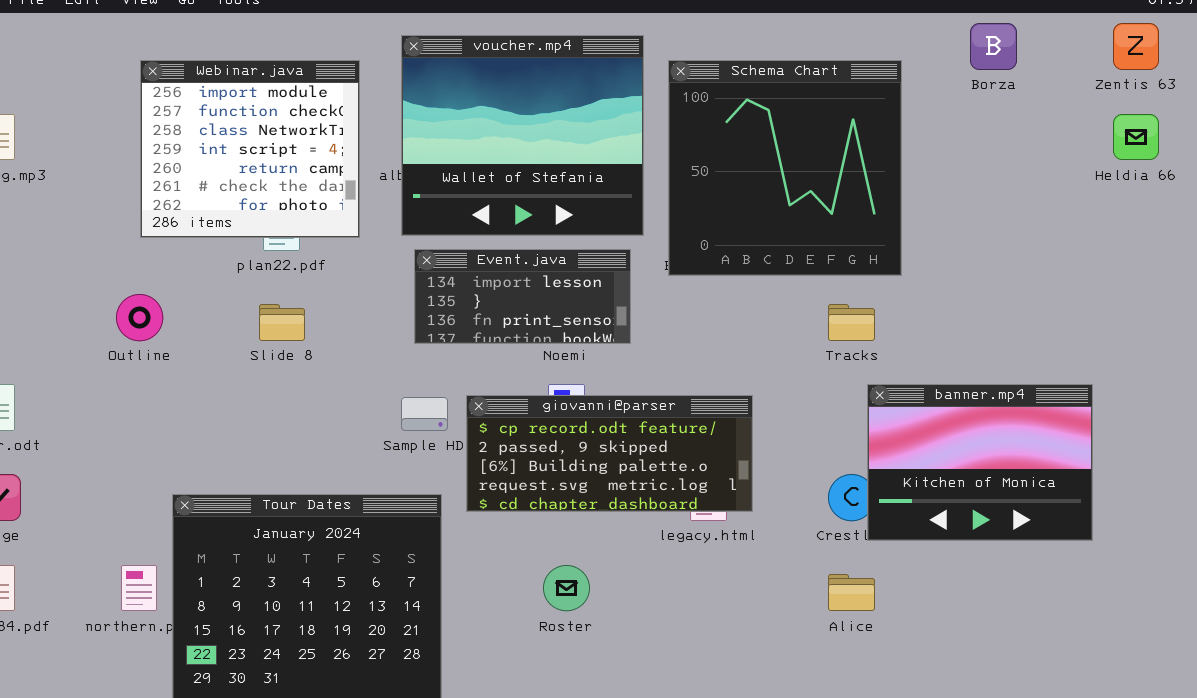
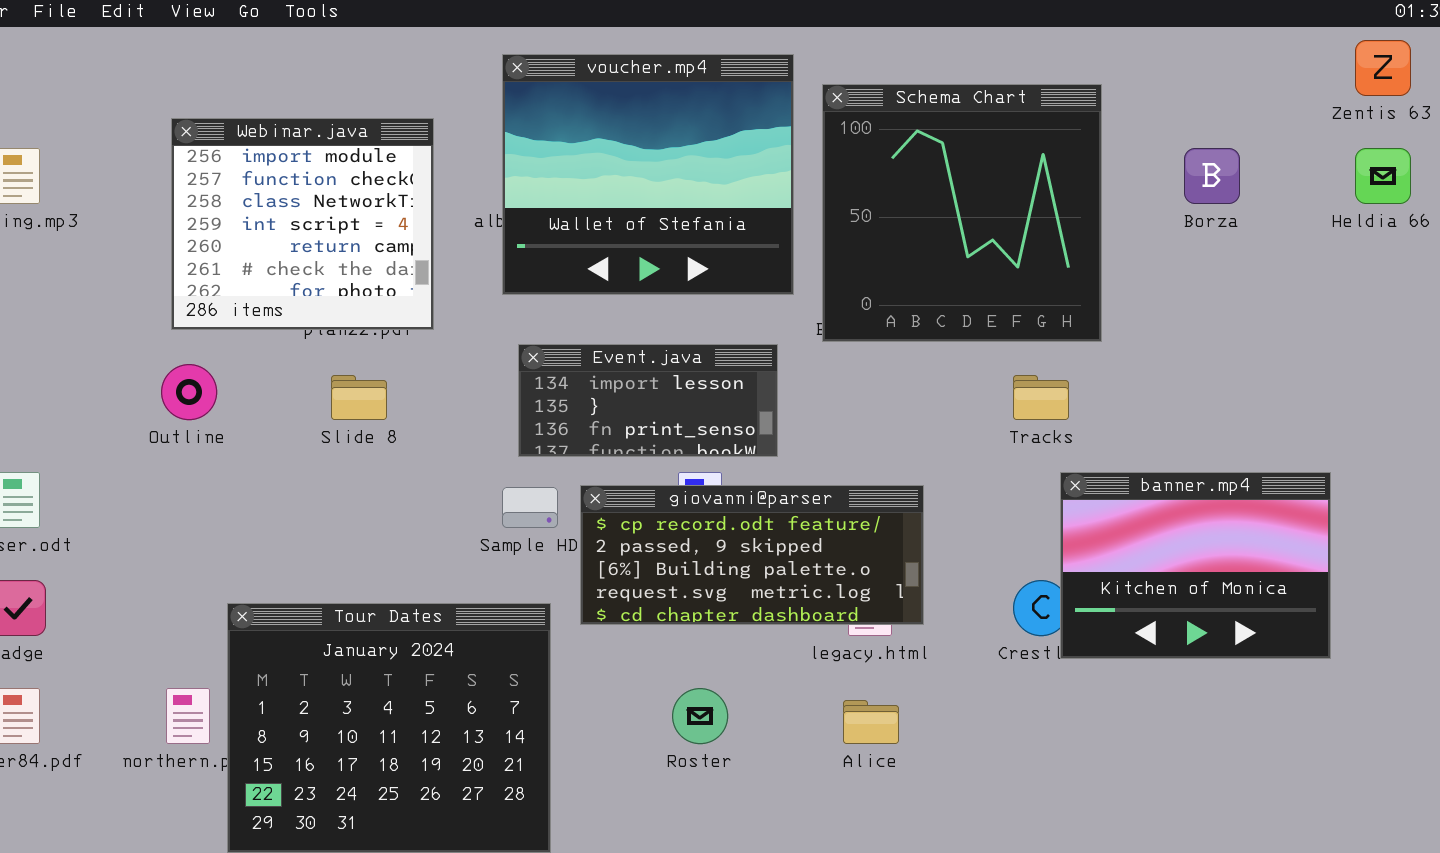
Borza: [970,23,1017,70] -> [1184,148,1240,204], moved
Webinar.java: [140,60,360,238] -> [171,118,434,330], moved
Event.java: [414,249,631,344] -> [518,344,778,457], moved
Alice: [828,574,875,611] -> [843,700,899,744], moved

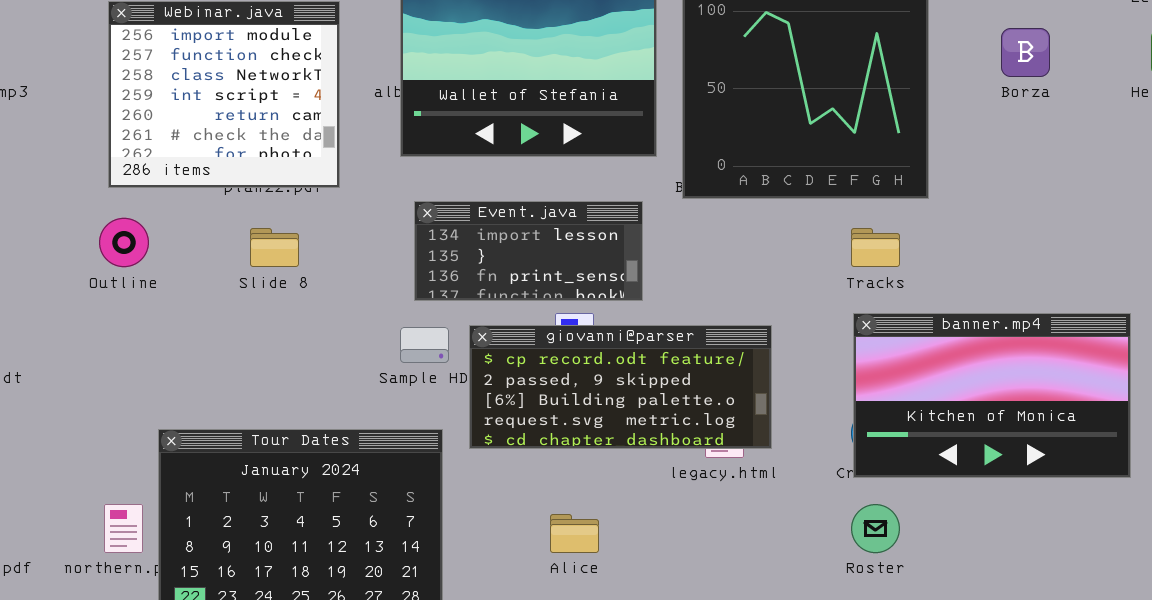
banner.mp4: [1060,472,1331,659] -> [853,313,1131,478], resized
Roster: [672,688,728,744] -> [851,504,900,553], moved
Alice: [843,700,899,744] -> [550,514,599,553], moved

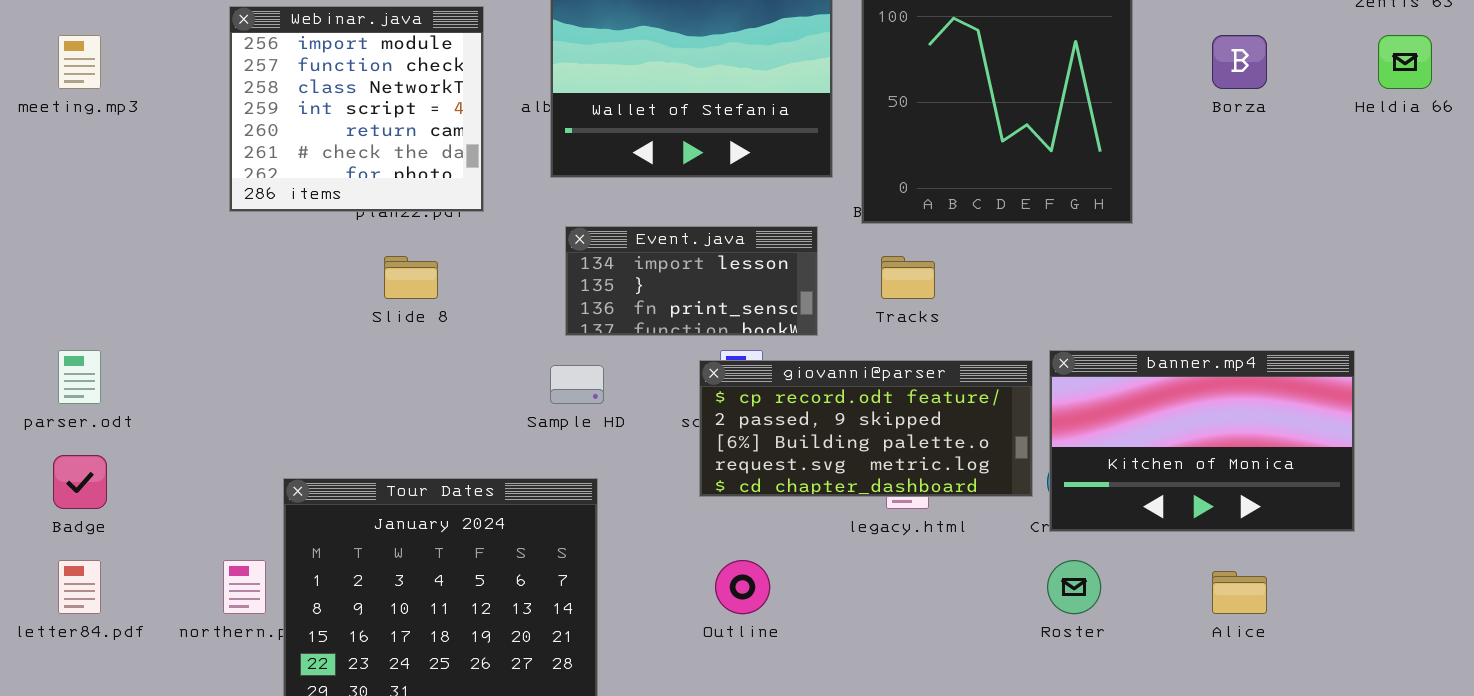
Outline: [99,218,149,267] -> [715,560,770,614], moved
Tracks: [851,228,900,267] -> [881,256,935,299], moved
giovanni@parser: [469,325,772,449] -> [699,360,1033,497], moved
Alice: [550,514,599,553] -> [1212,571,1267,614], moved

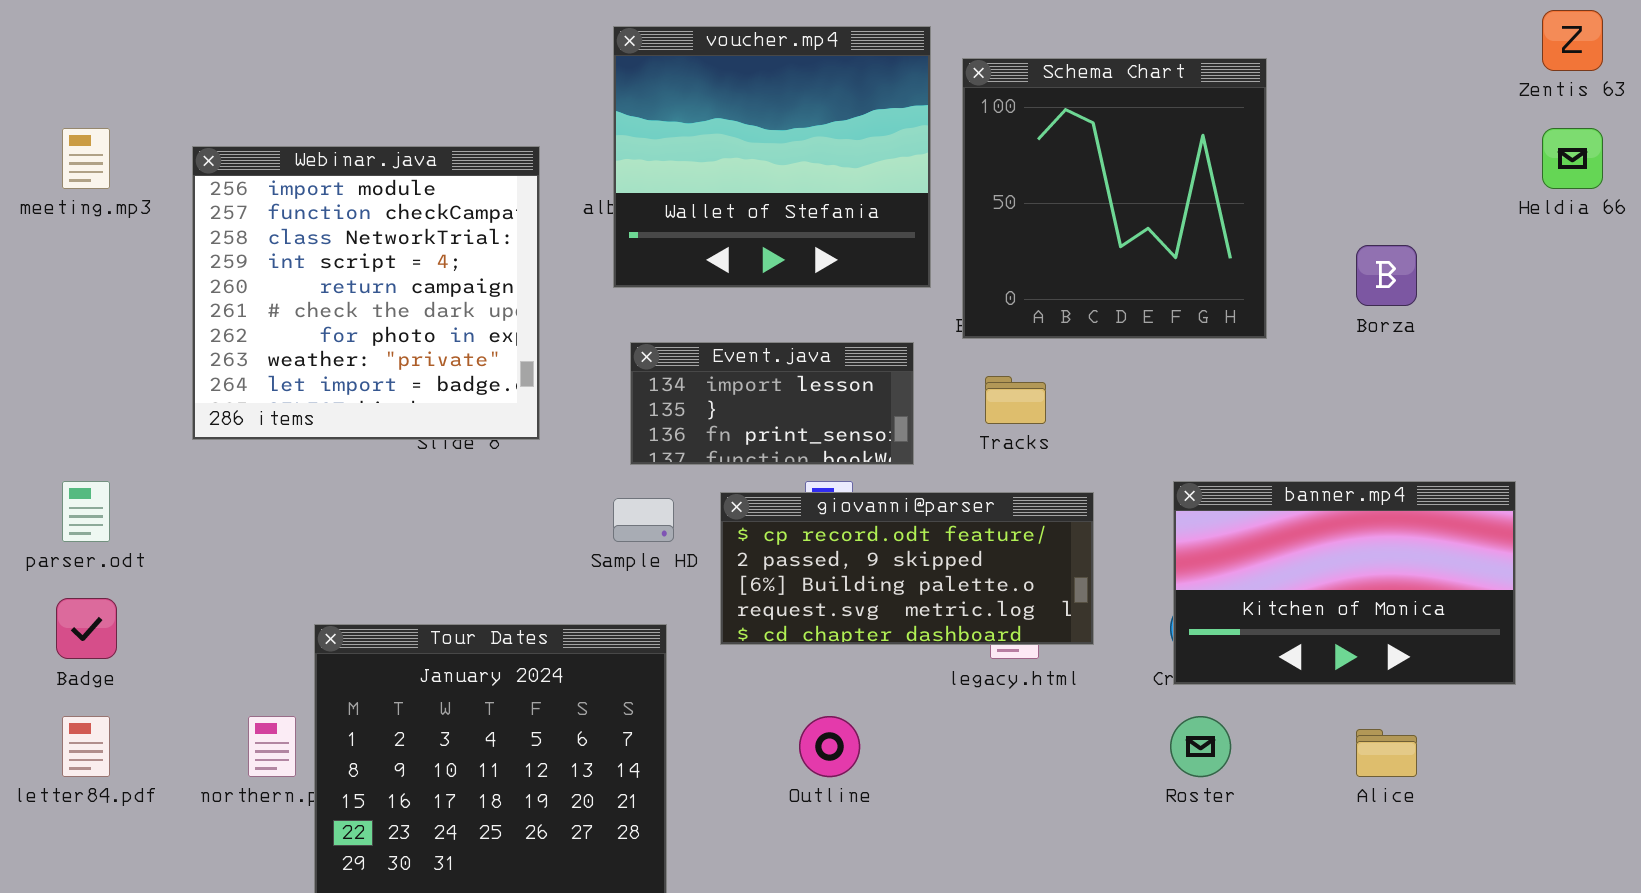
Webinar.java: [229,6,484,212] -> [192,146,540,440], moved, resized
Borza: [1212,35,1267,89] -> [1356,245,1417,306], moved
giovanni@parser: [699,360,1033,497] -> [720,492,1094,645], moved

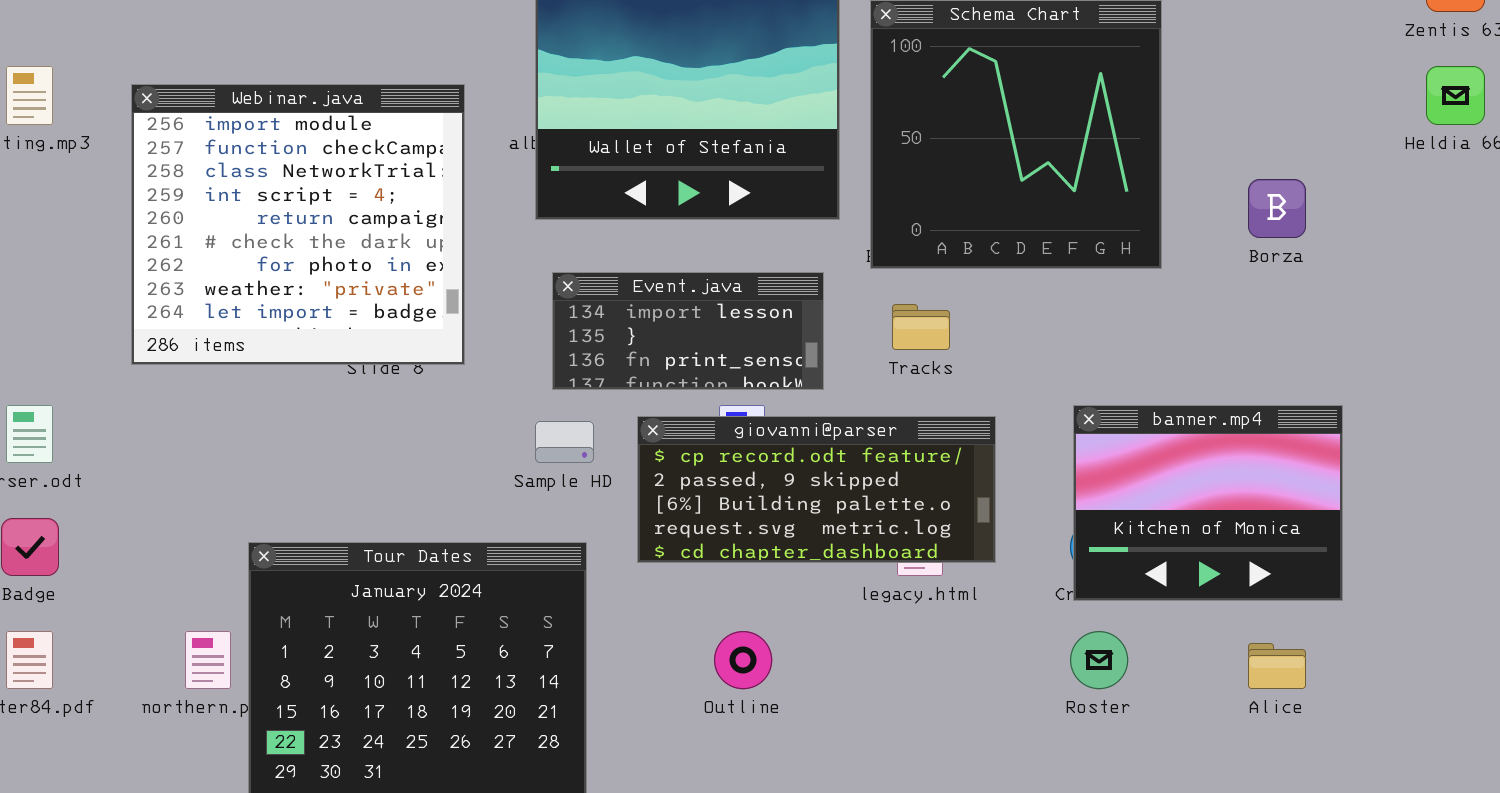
banner.mp4: [1173,481,1516,685] -> [1073,405,1343,601], resized

